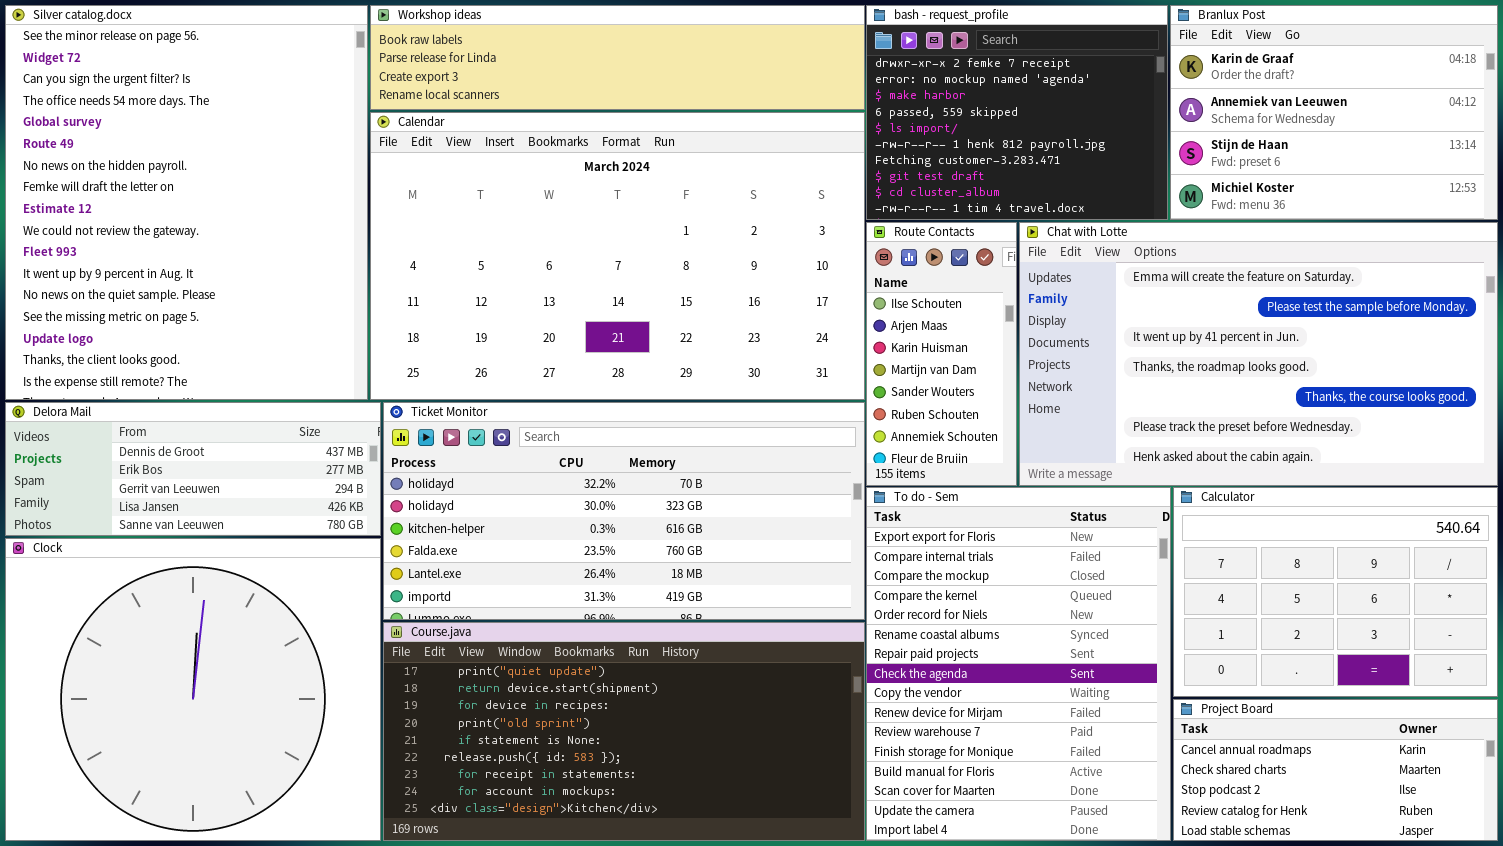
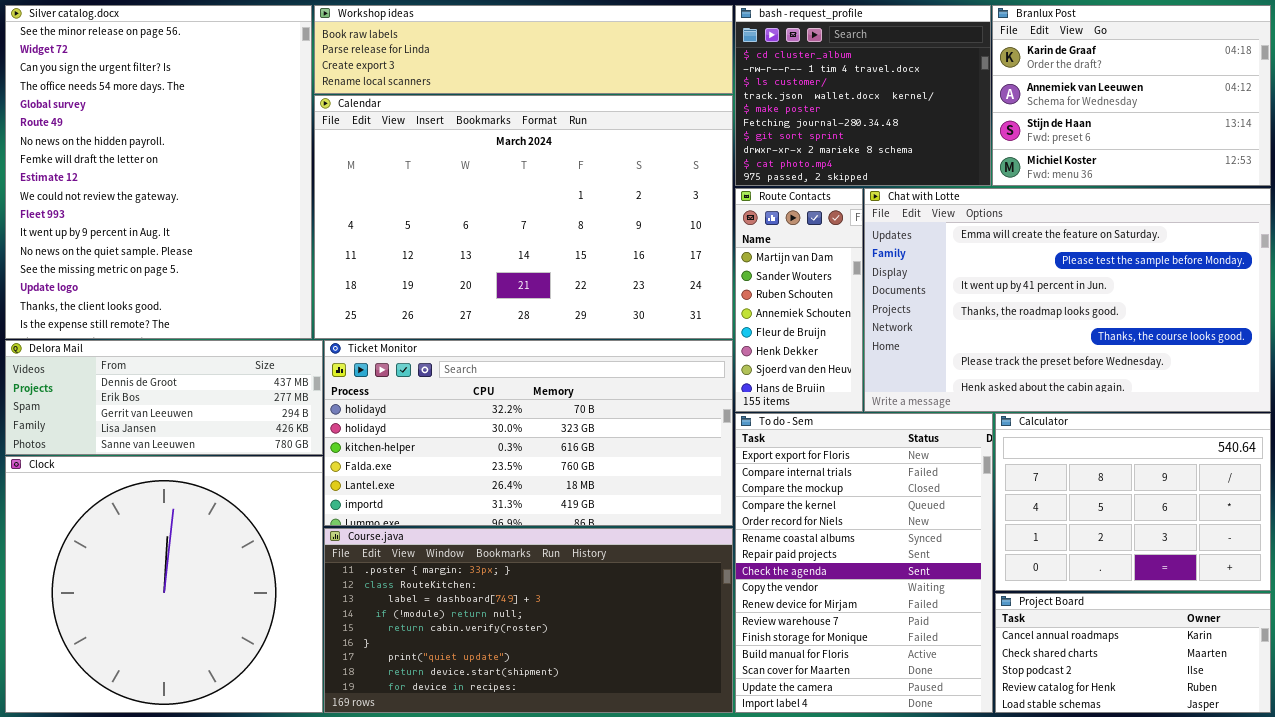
bash - request_profile: [866,5,1168,220] -> [735,5,991,186], scrolled down 8 rows
Route Contacts: [866,222,1017,486] -> [735,188,863,412], scrolled down 3 rows
Course.java: [383,622,865,841] -> [324,528,733,713], scrolled up 6 rows

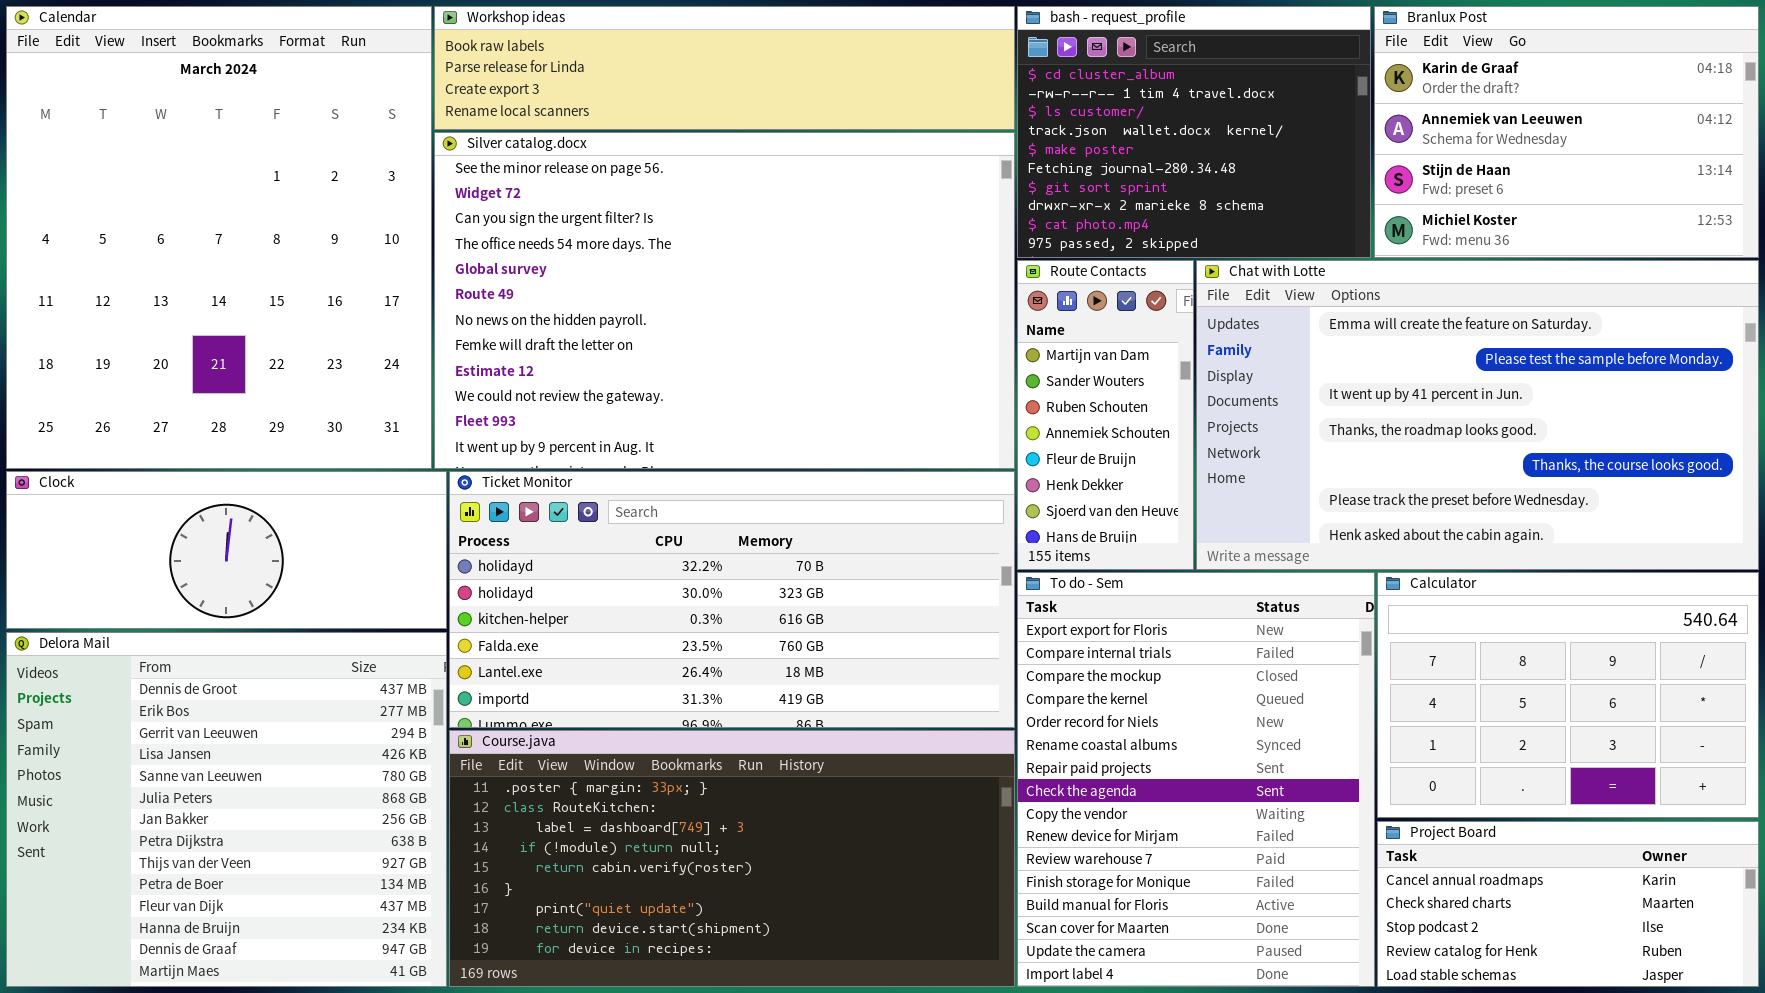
Silver catalog.docx: [5,5,312,339] -> [434,132,1015,469], moved, resized
Calendar: [314,95,733,339] -> [6,6,432,469], moved, resized
Delora Mail: [5,340,323,455] -> [6,632,447,987], moved, resized
Clock: [5,456,323,713] -> [6,471,447,629], moved, resized

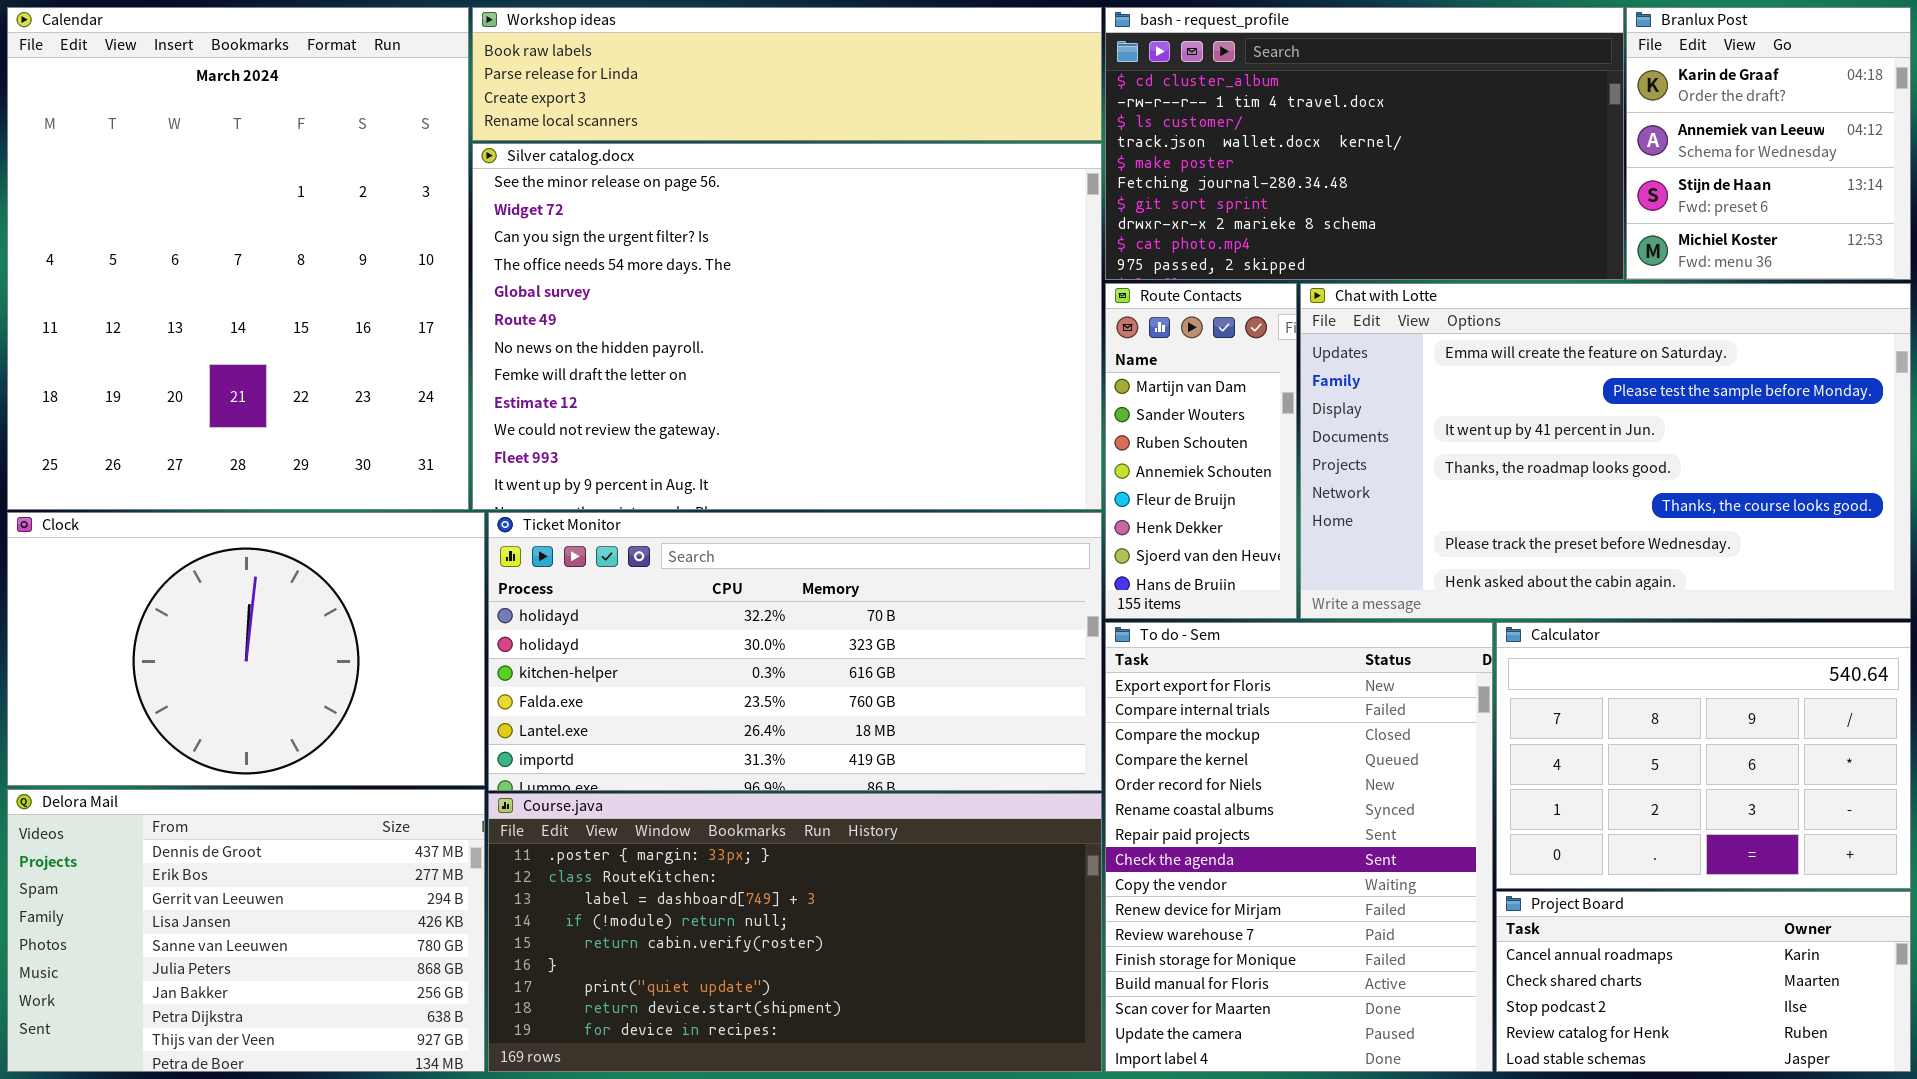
bash - request_profile: [1017,6,1371,258] -> [1105,7,1624,280], resized
Branlux Post: [1374,6,1759,258] -> [1626,7,1911,280], resized
Clock: [6,471,447,629] -> [7,512,485,786], resized
Delora Mail: [6,632,447,987] -> [7,789,485,1072], resized

